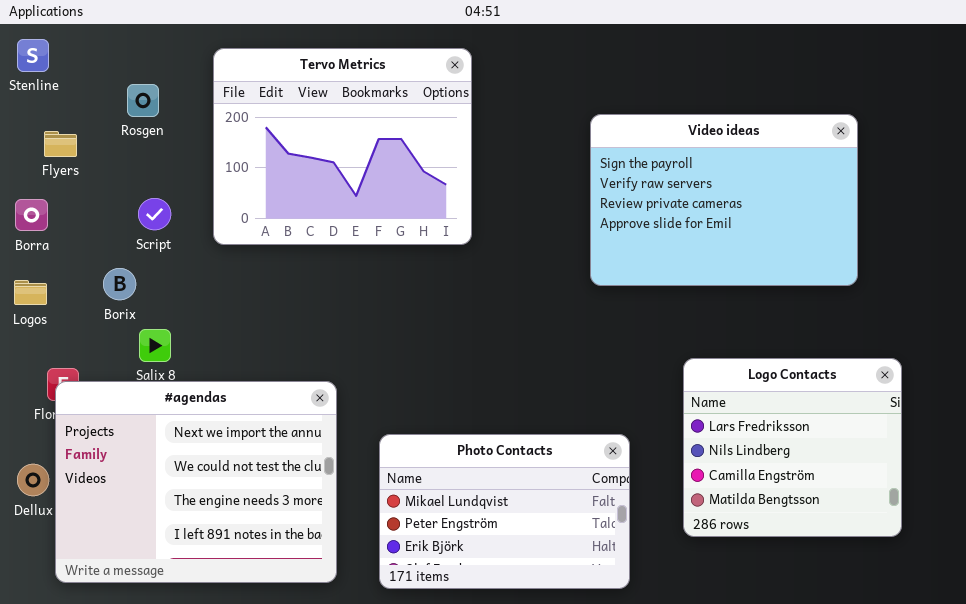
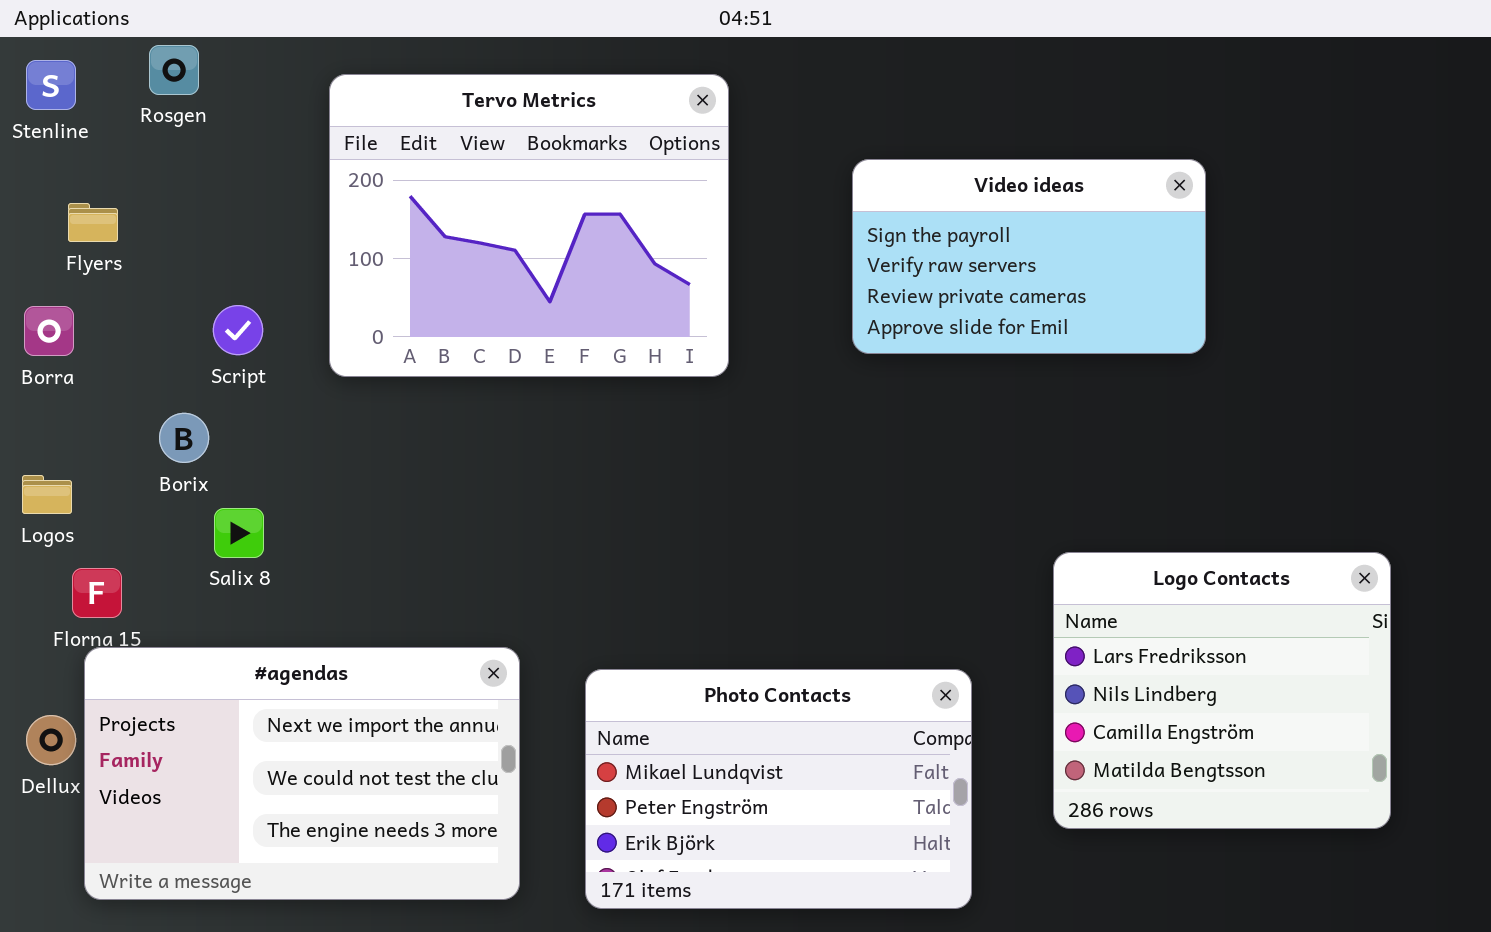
Rosgen: [127,84,159,117] -> [149,45,199,95], moved
Video ideas: [590,114,858,286] -> [852,159,1206,354], moved, resized
Logos: [14,280,47,305] -> [22,475,72,514], moved
#agendas: [55,381,337,583] -> [84,647,520,900], resized

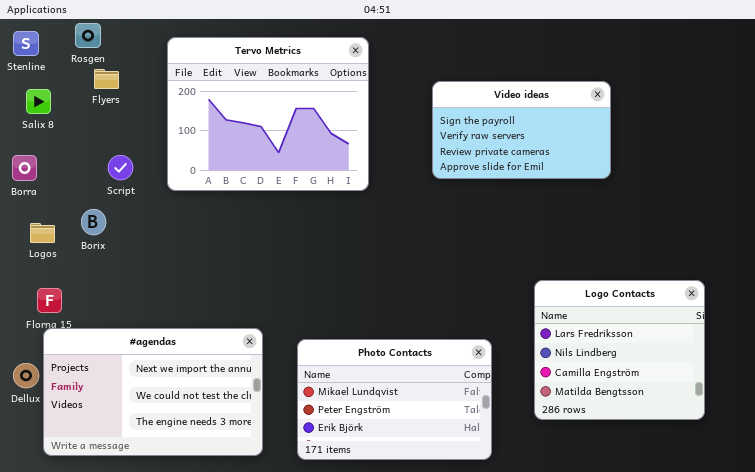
Flyers: [68,203,118,242] -> [94,69,119,89], moved
Logos: [22,475,72,514] -> [30,223,55,243], moved
Salix 8: [214,508,264,558] -> [26,89,51,114], moved

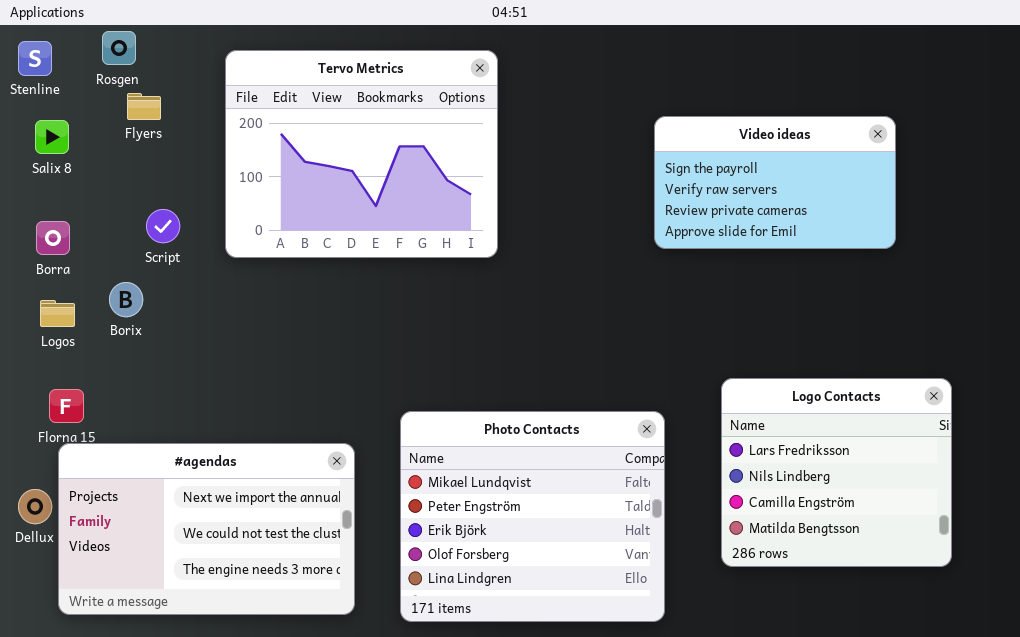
Video ideas: [432,81,611,179] -> [654,116,896,249], moved
Borra: [12,155,37,181] -> [36,221,70,255], moved
Photo Contacts: [297,339,492,460] -> [400,411,665,622], resized

